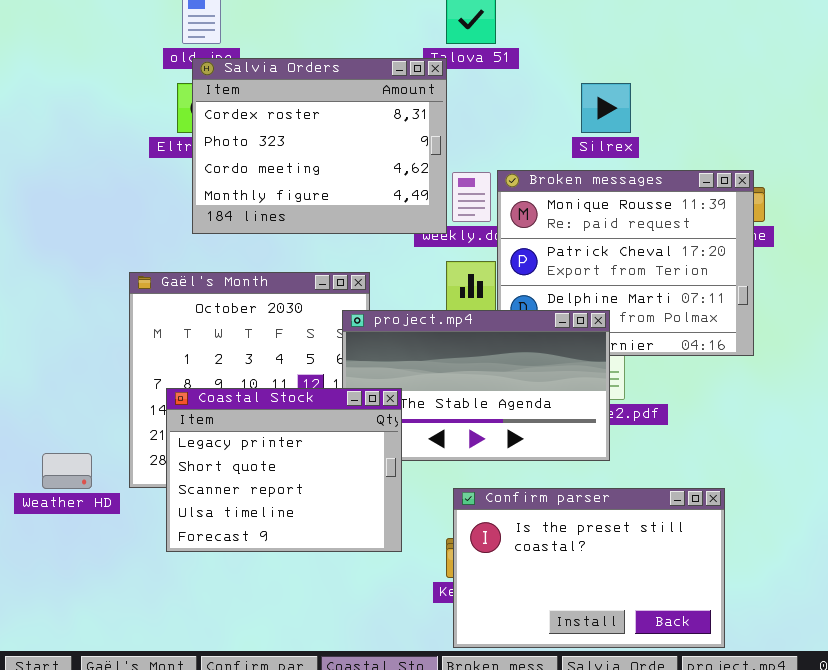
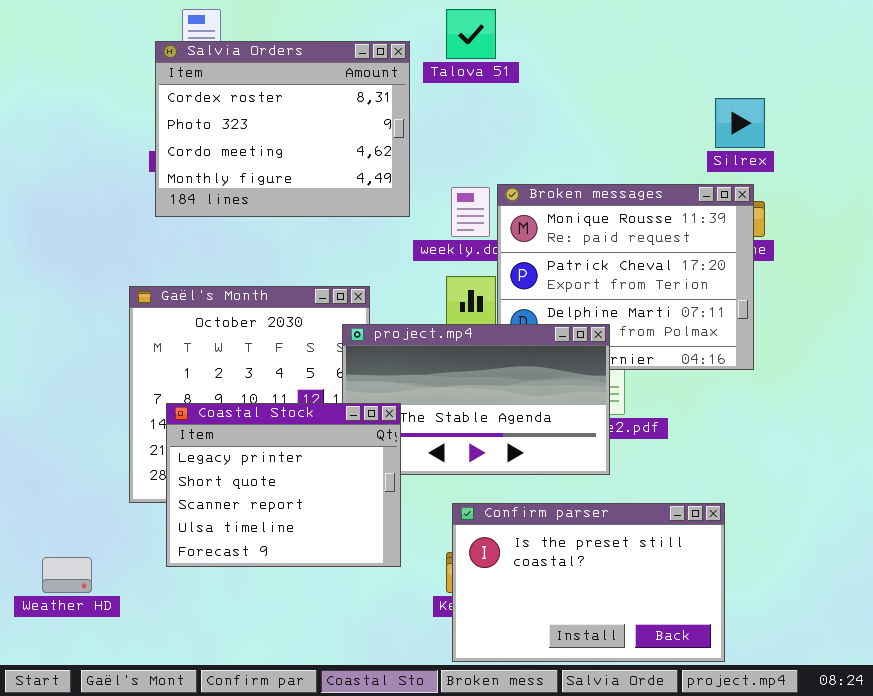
Salvia Orders: [192,58,447,234] -> [155,41,410,217], moved
Silrex: [581,83,631,133] -> [715,98,765,148], moved
Weather HD: [42,453,92,489] -> [42,557,92,593], moved

